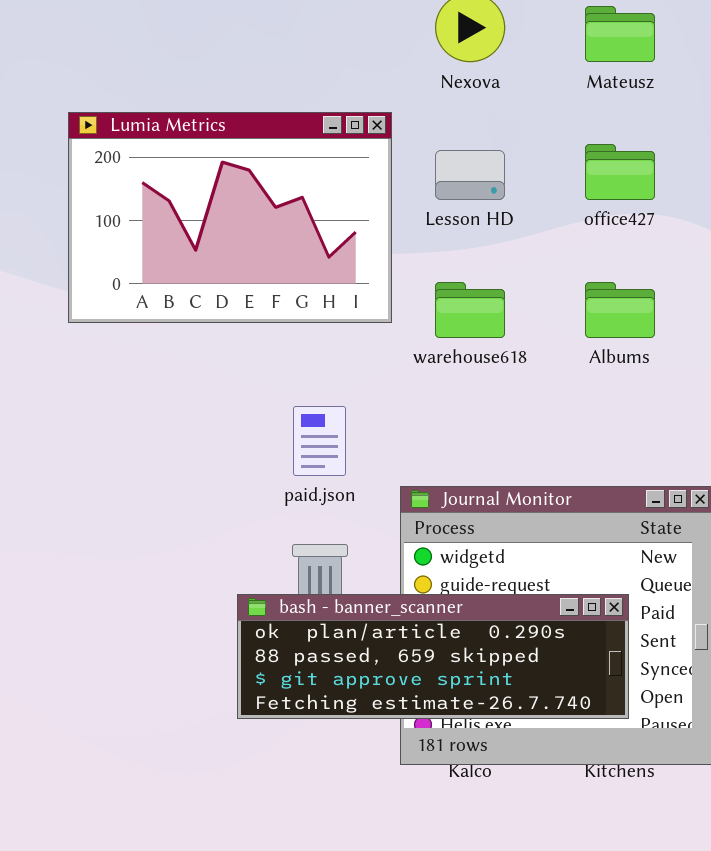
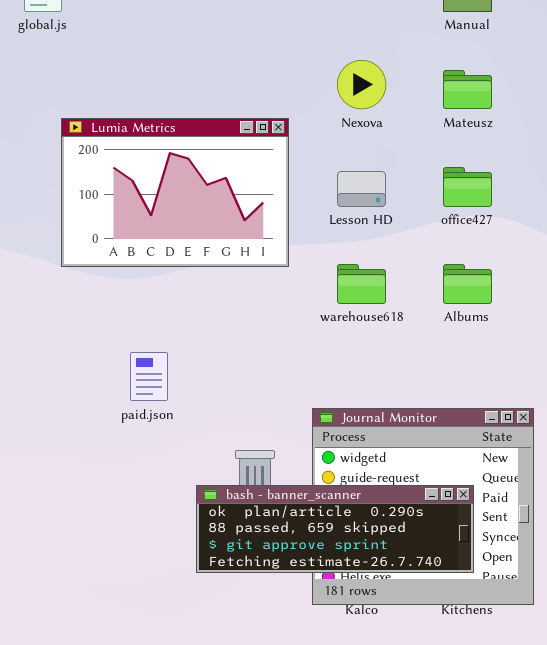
Lumia Metrics: [68,112,392,323] -> [61,118,289,267], moved
paid.json: [293,406,346,476] -> [130,352,168,401], moved

